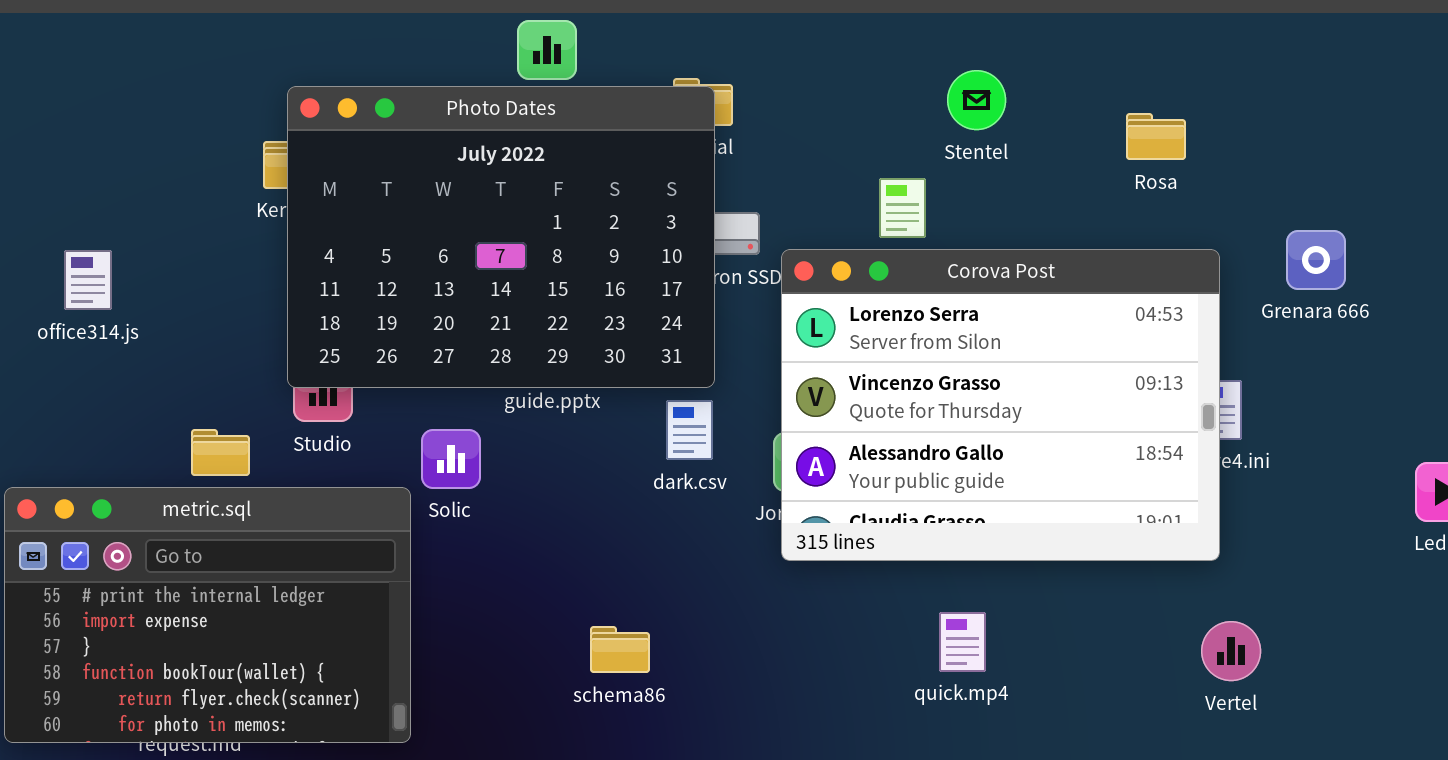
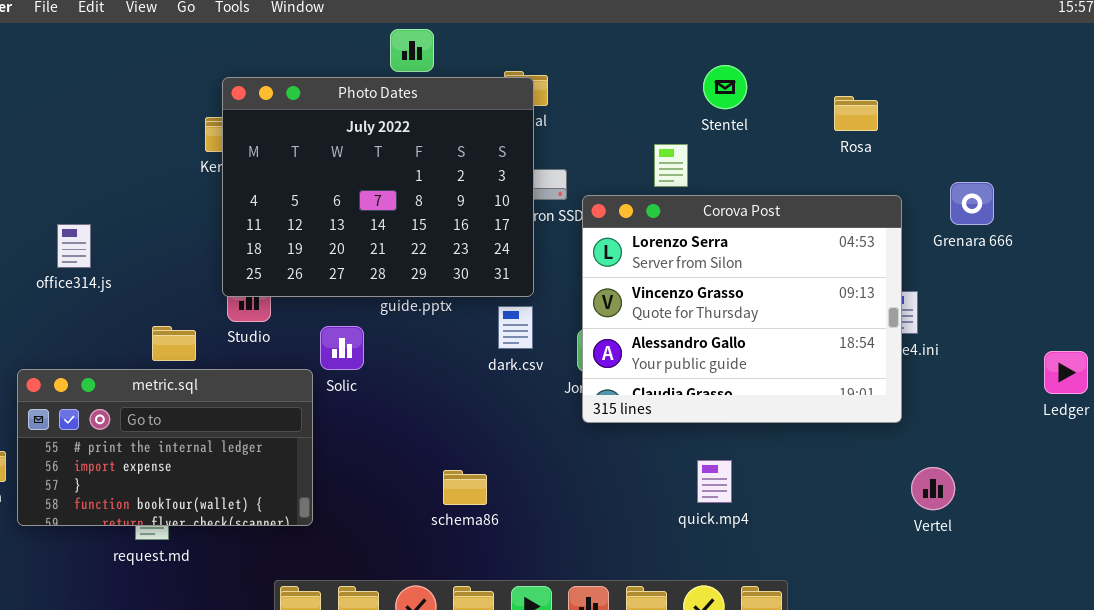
office314.js: [64,250,112,310] -> [57,224,91,268], moved
metric.sql: [4,487,411,743] -> [17,369,313,526], resized
Vertel: [1201,621,1261,681] -> [911,467,955,510], moved

